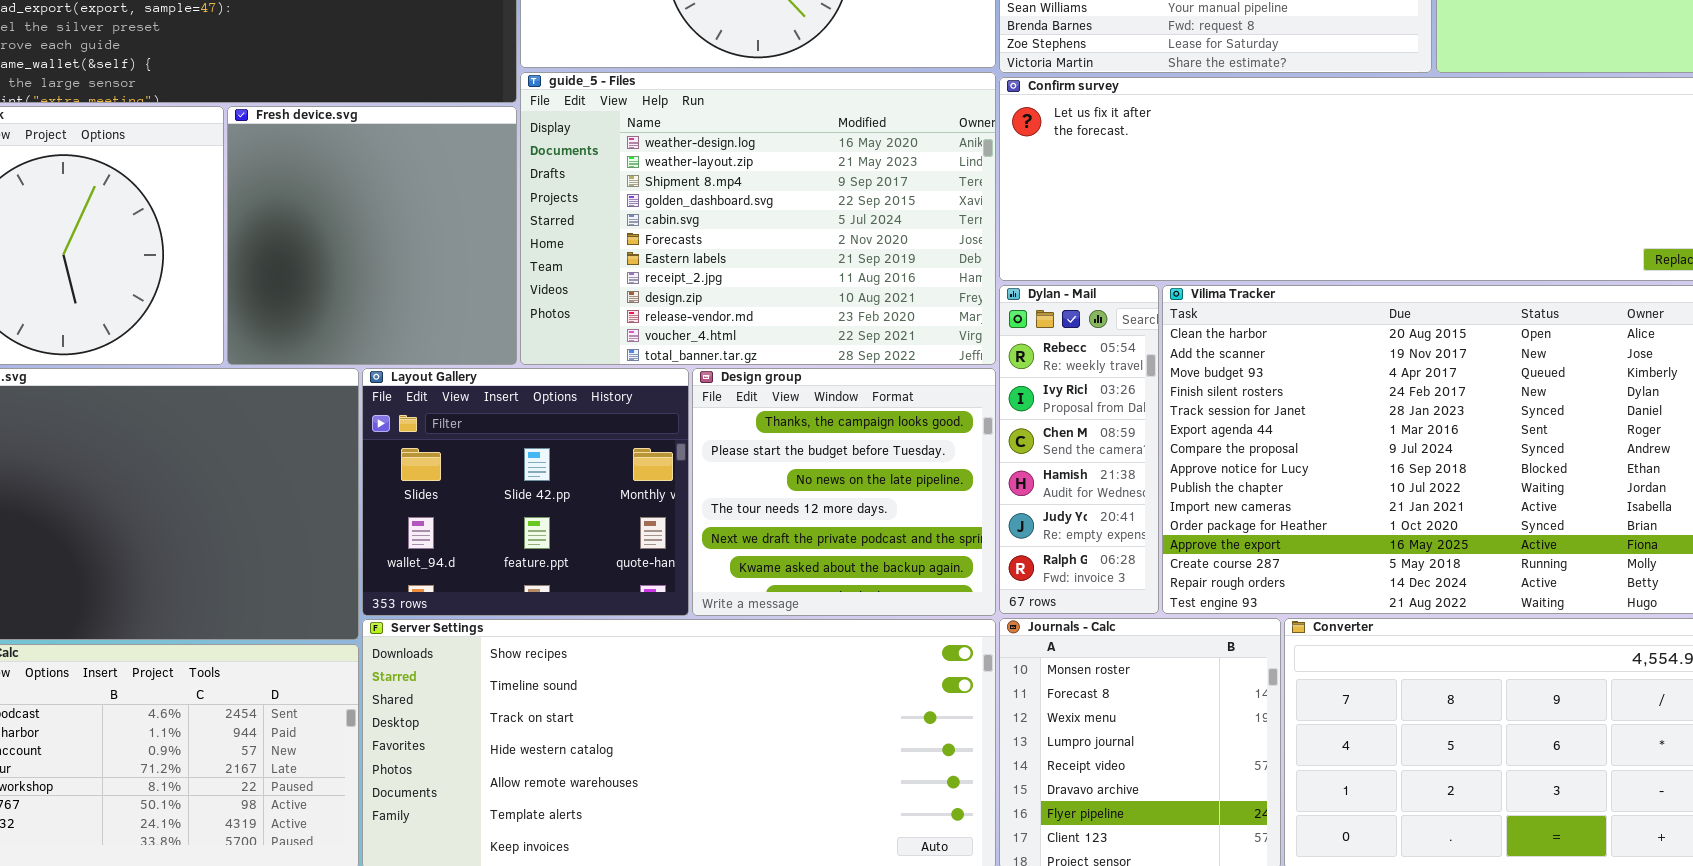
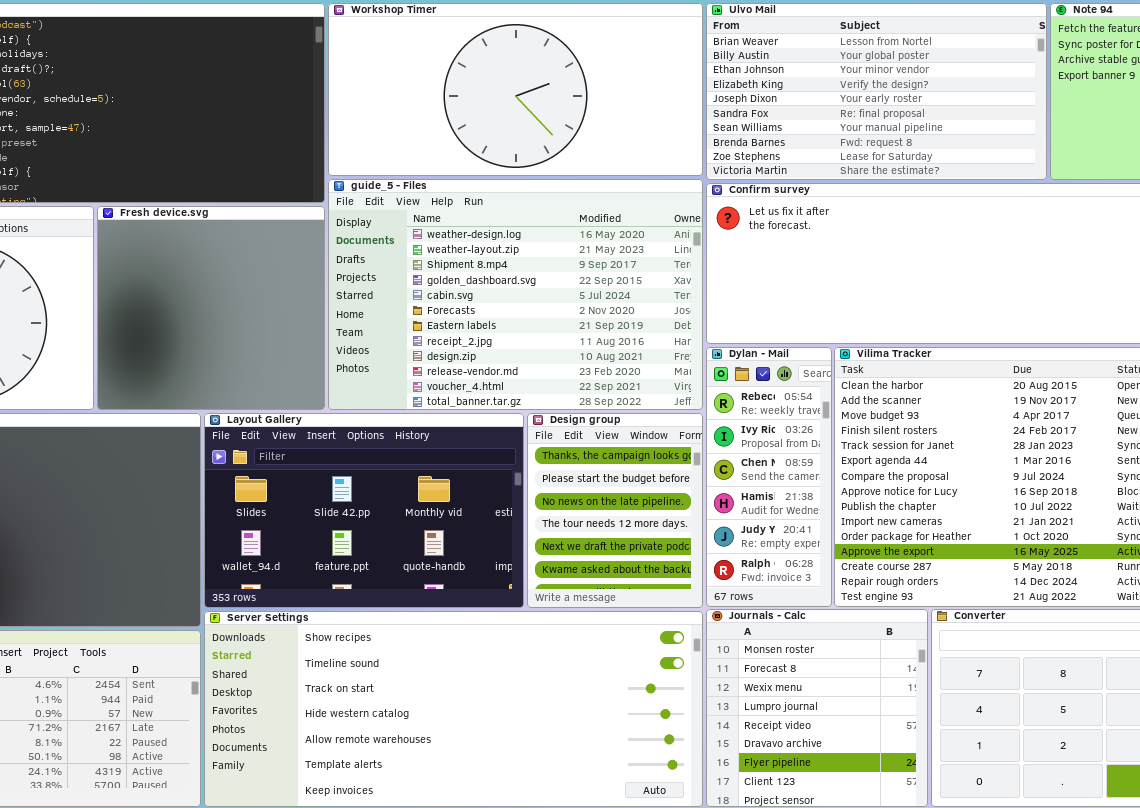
Layout Gallery: [362,368,689,616] -> [204,413,524,608], resized
Design group: [692,368,996,616] -> [527,413,703,608], resized

